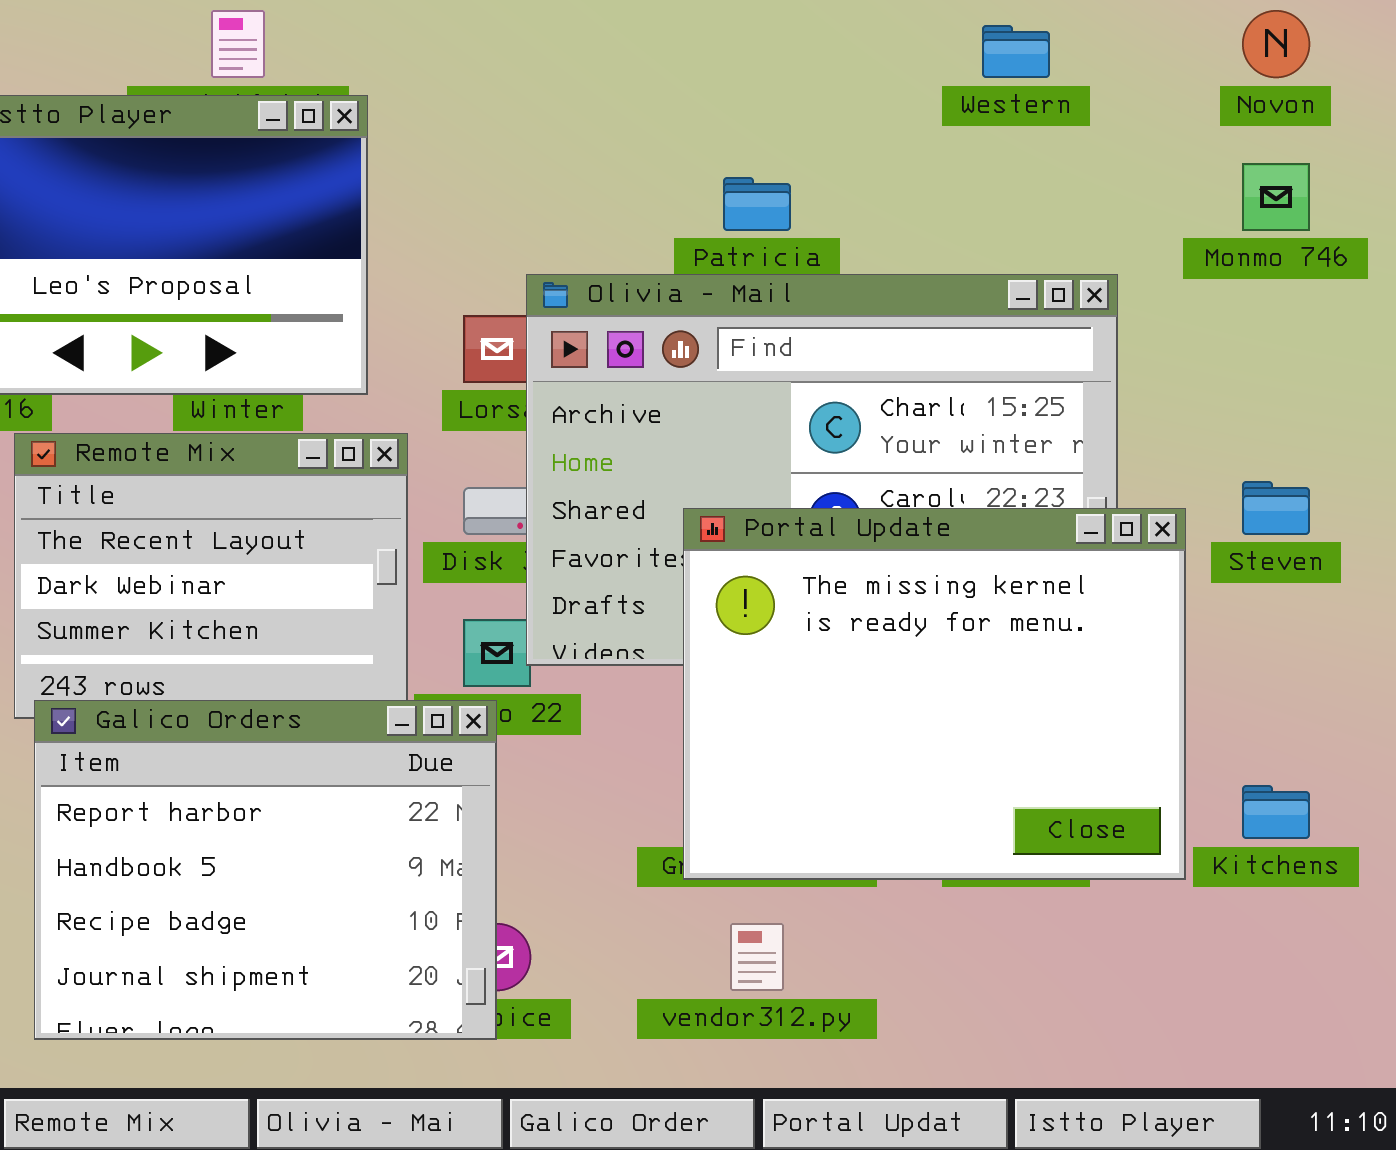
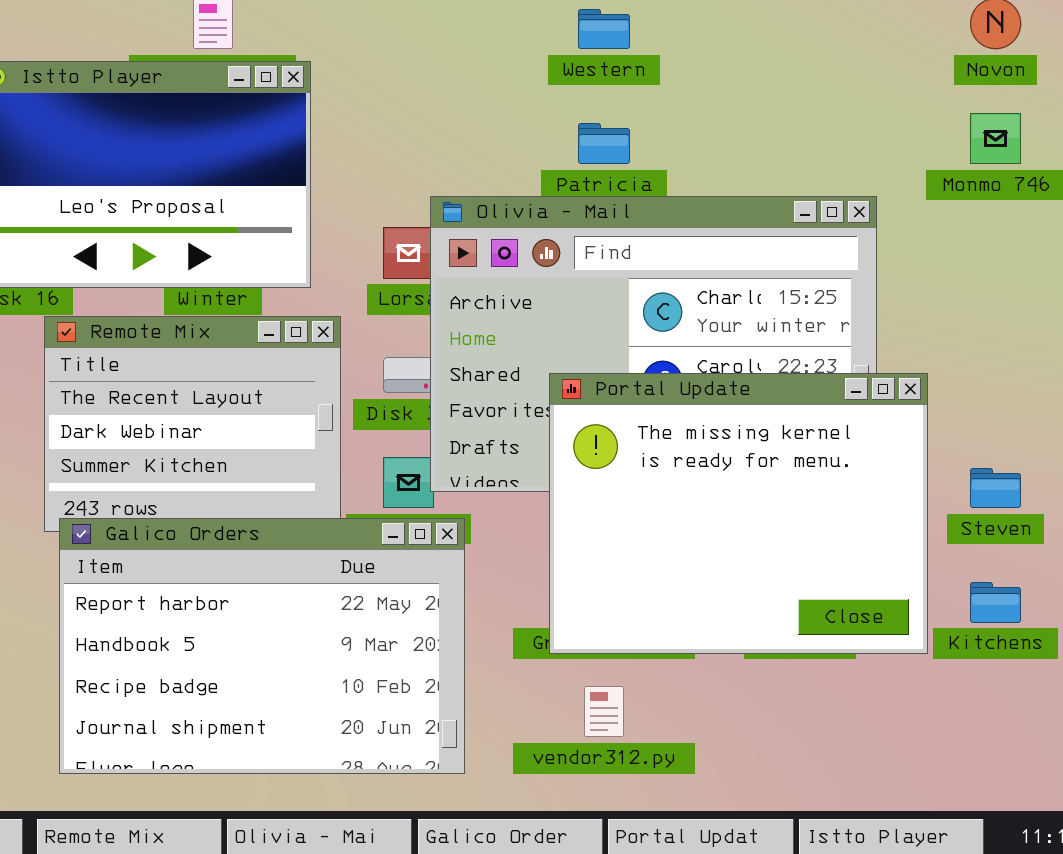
Western: [982,25,1050,78] -> [578,9,630,49], moved
Steven: [1242,481,1310,535] -> [970,468,1021,508], moved
Galico Orders: [34,700,497,1040] -> [59,518,465,774], resized

